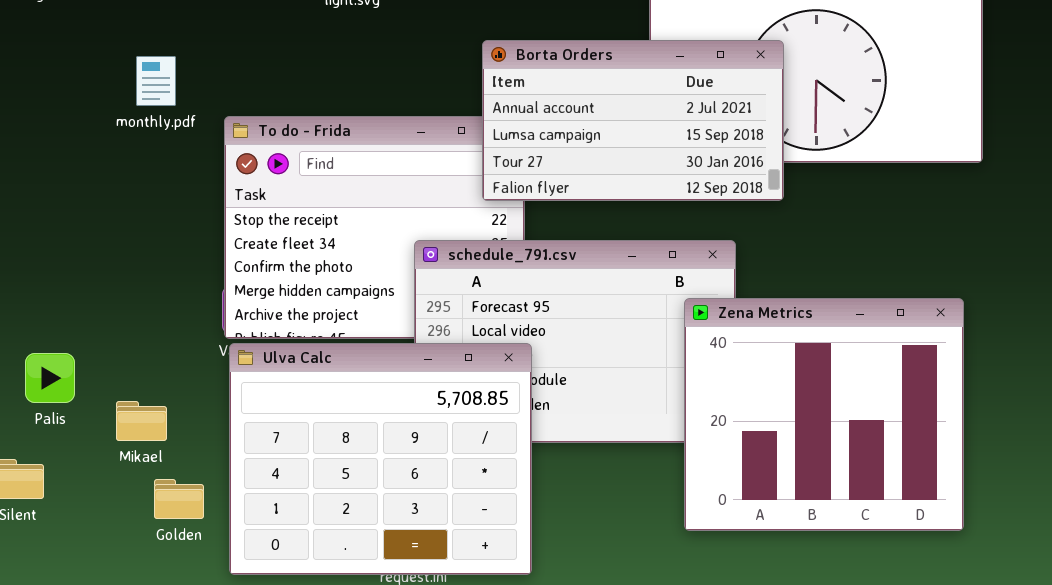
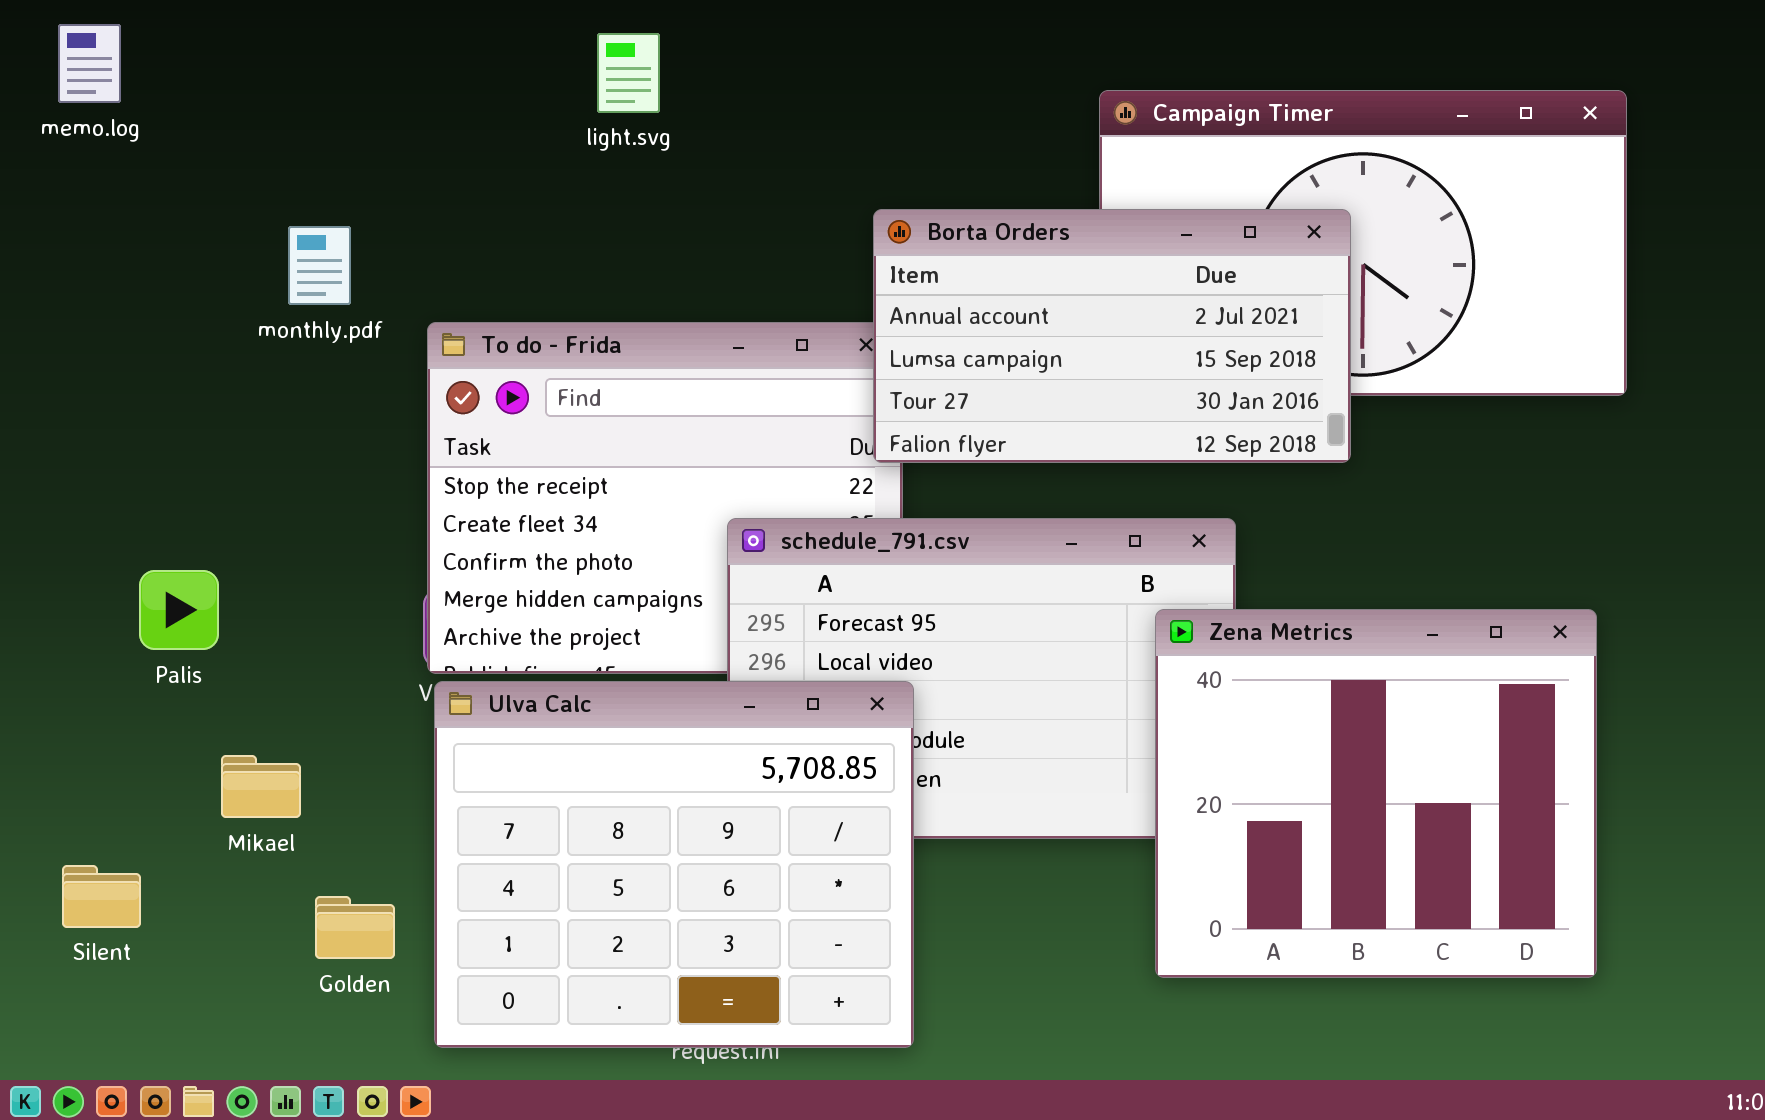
Borta Orders: [482,40,784,201] -> [873,209,1351,463], moved
Palis: [25,353,75,403] -> [139,570,219,650], moved
Mikael: [116,401,167,441] -> [221,755,301,818], moved

